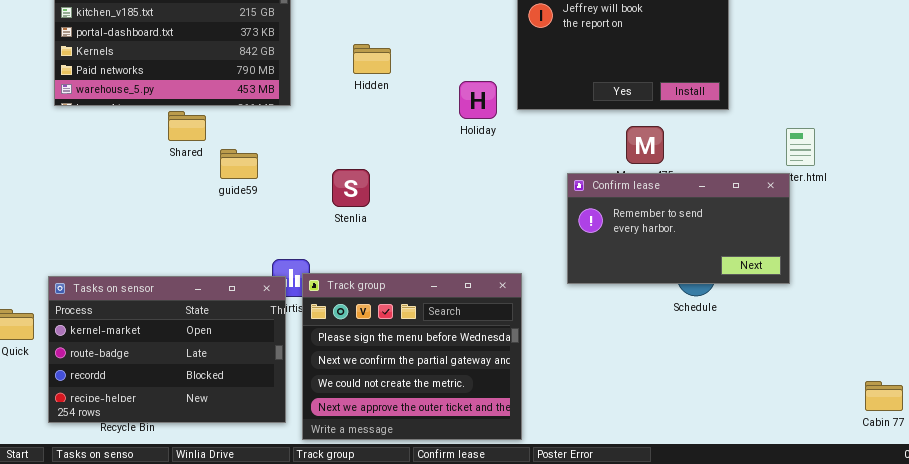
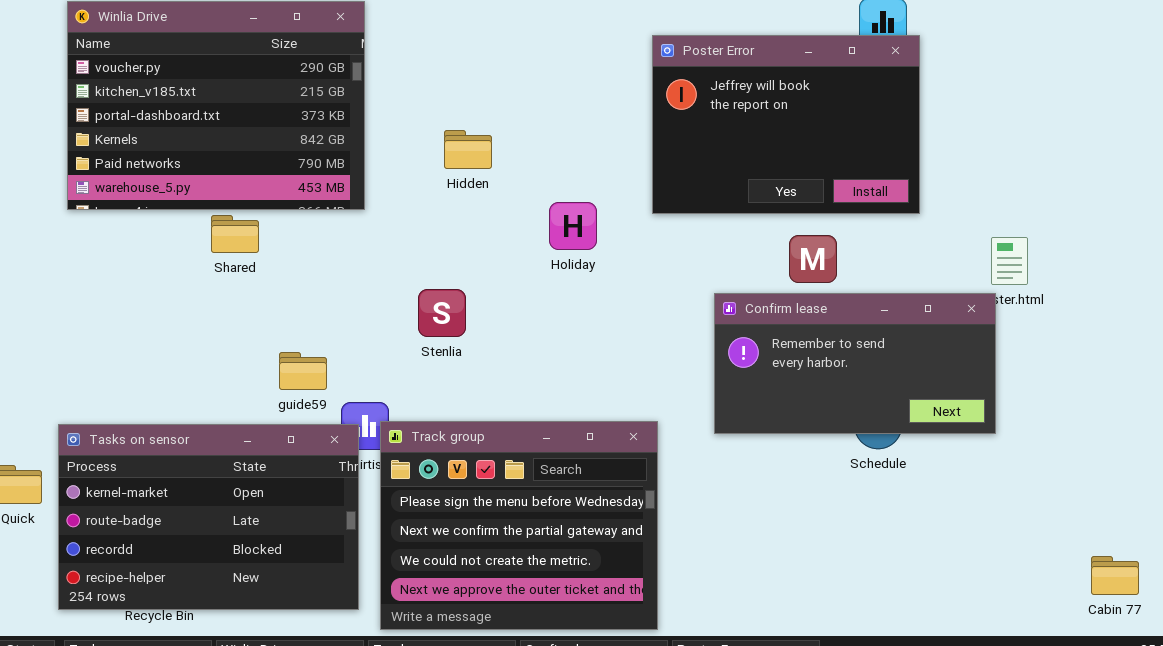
Holiday: [459,81,497,119] -> [549,202,597,250], moved
guide59: [220,149,258,179] -> [279,352,327,390], moved

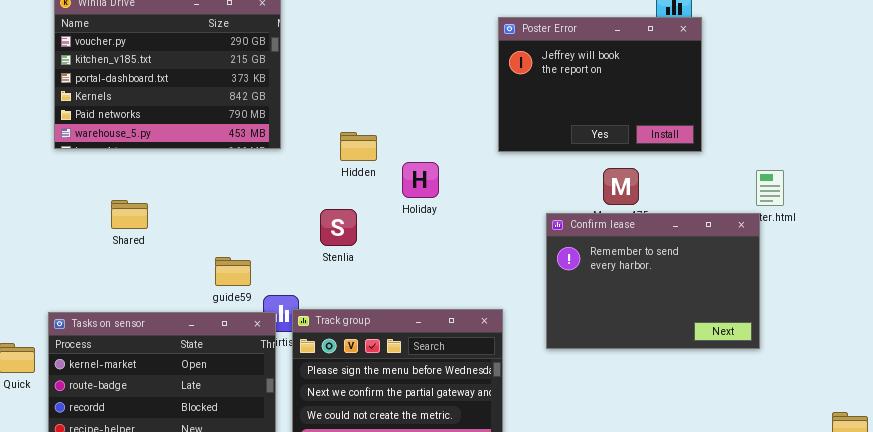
Hidden: [444,130,492,169] -> [340,132,377,161], moved
Holiday: [549,202,597,250] -> [402,162,439,198], moved
Shared: [211,215,259,253] -> [111,200,148,229], moved
Confirm lease: [714,293,996,434] -> [546,213,760,349], resized

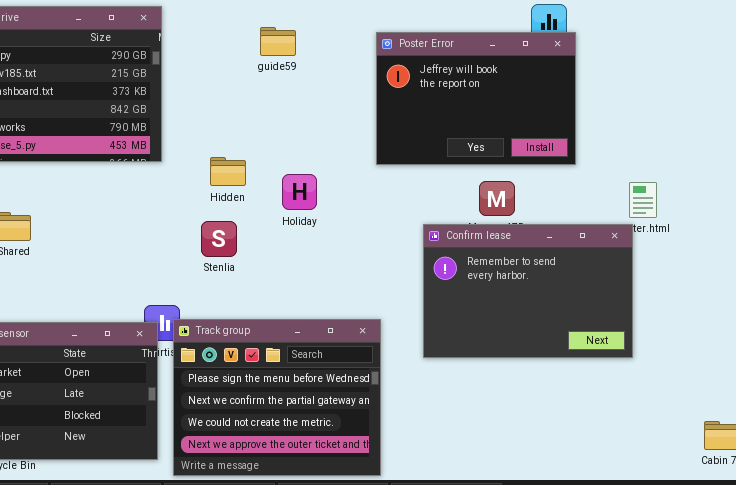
Hidden: [340,132,377,161] -> [210,157,246,186], moved
guide59: [215,257,251,286] -> [260,27,296,56], moved

